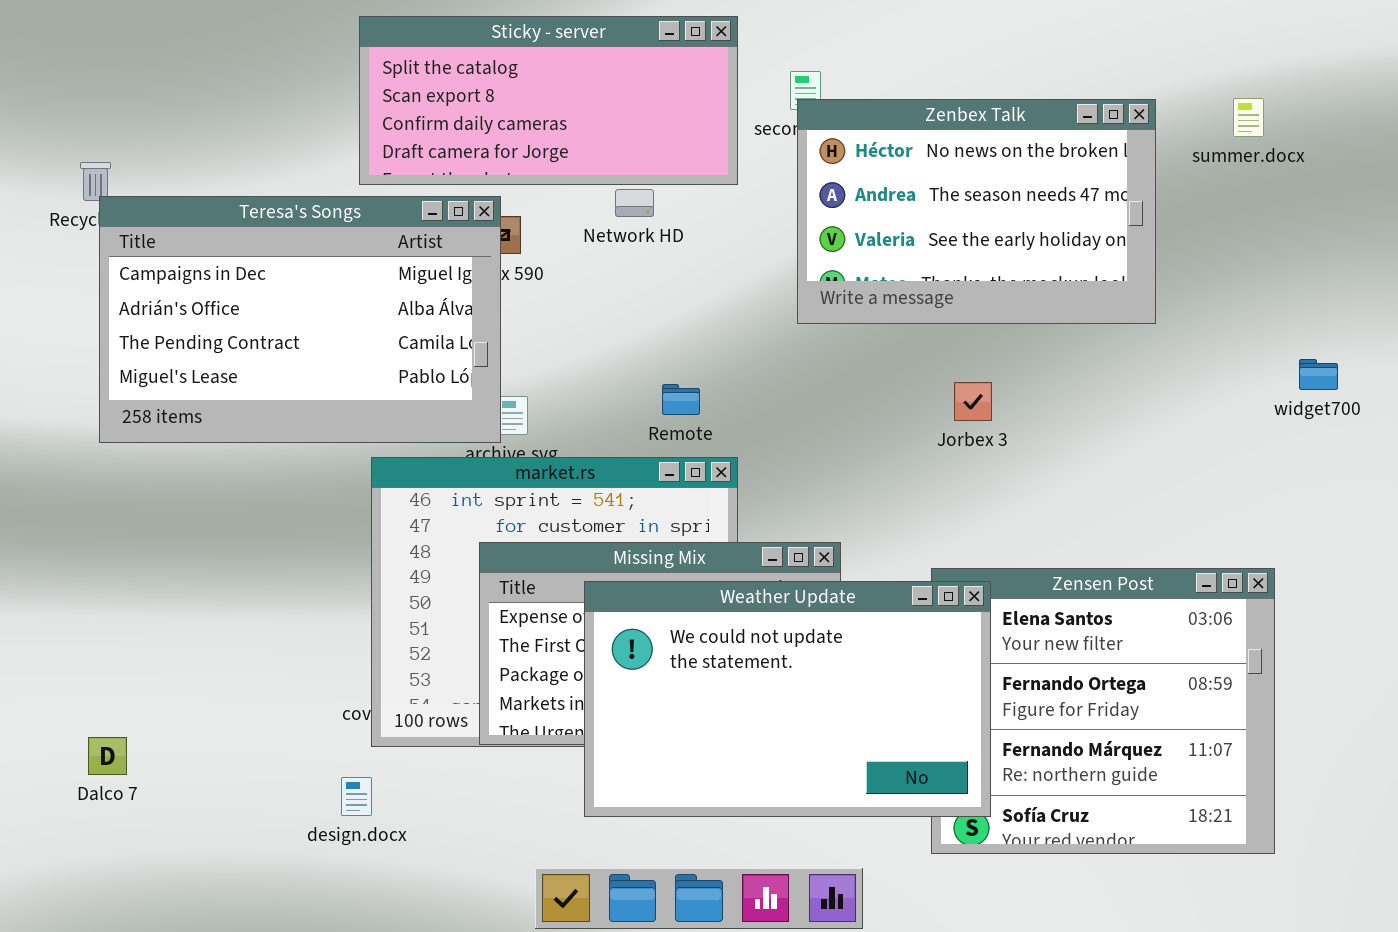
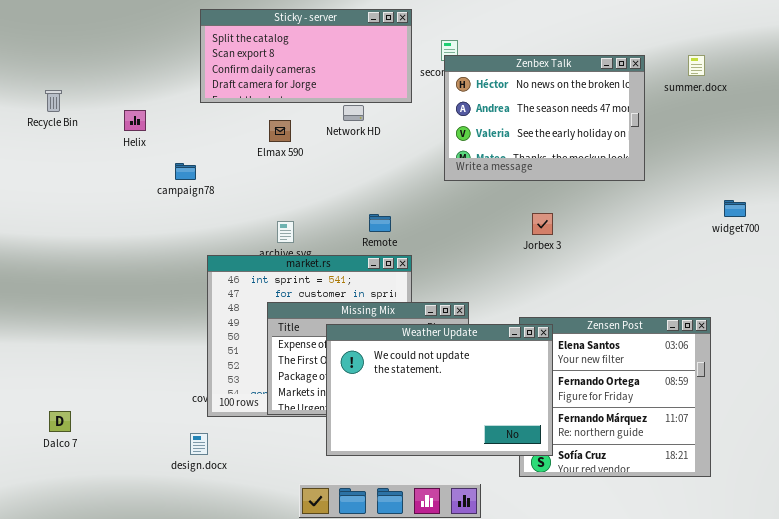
Teresa's Songs: [99,196,501,443] -> none, closed

